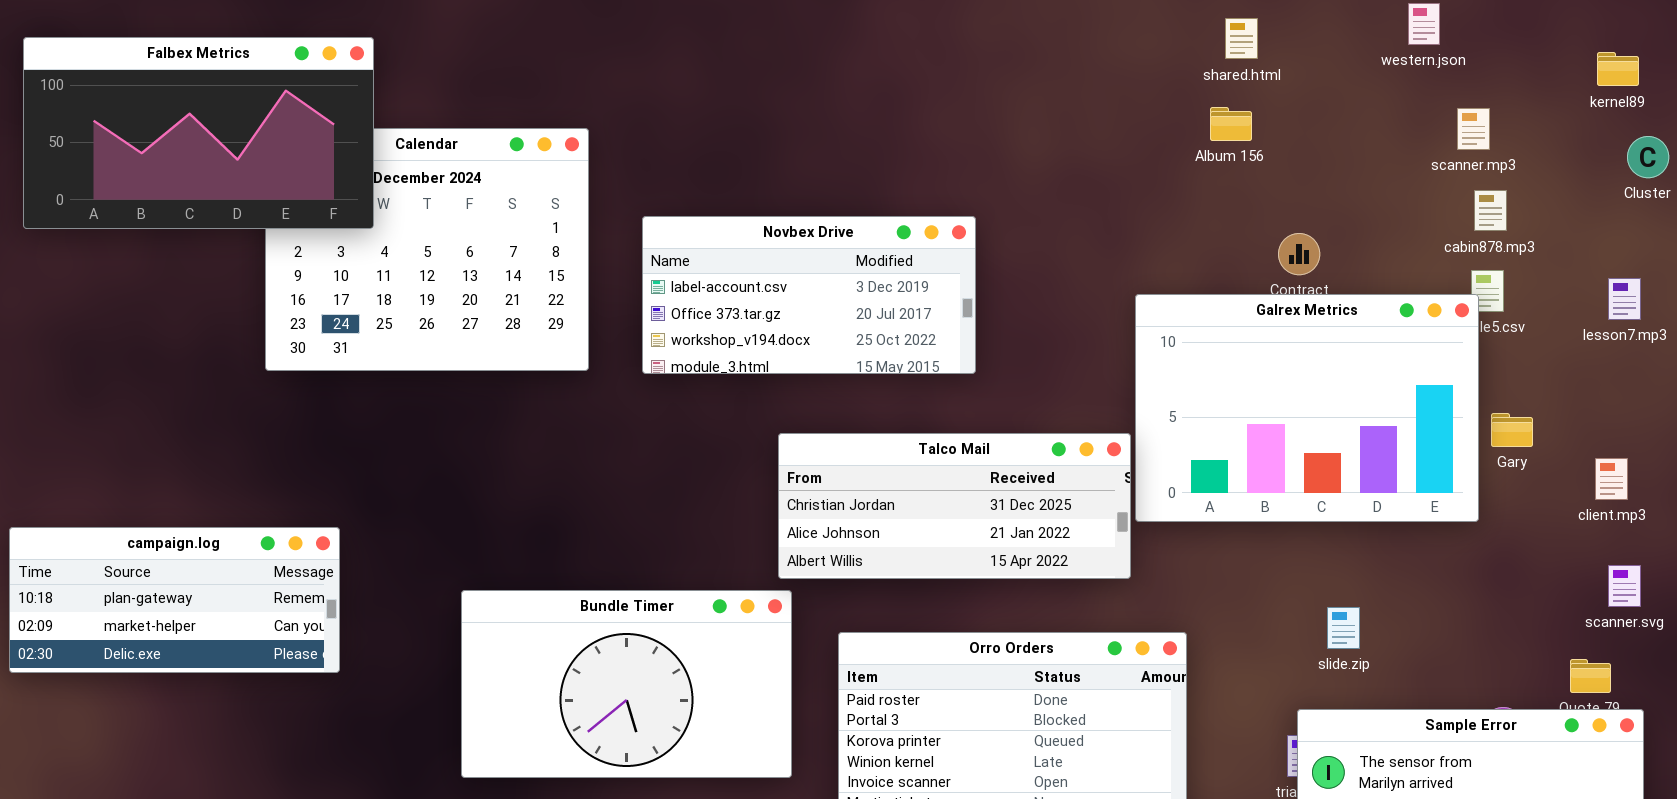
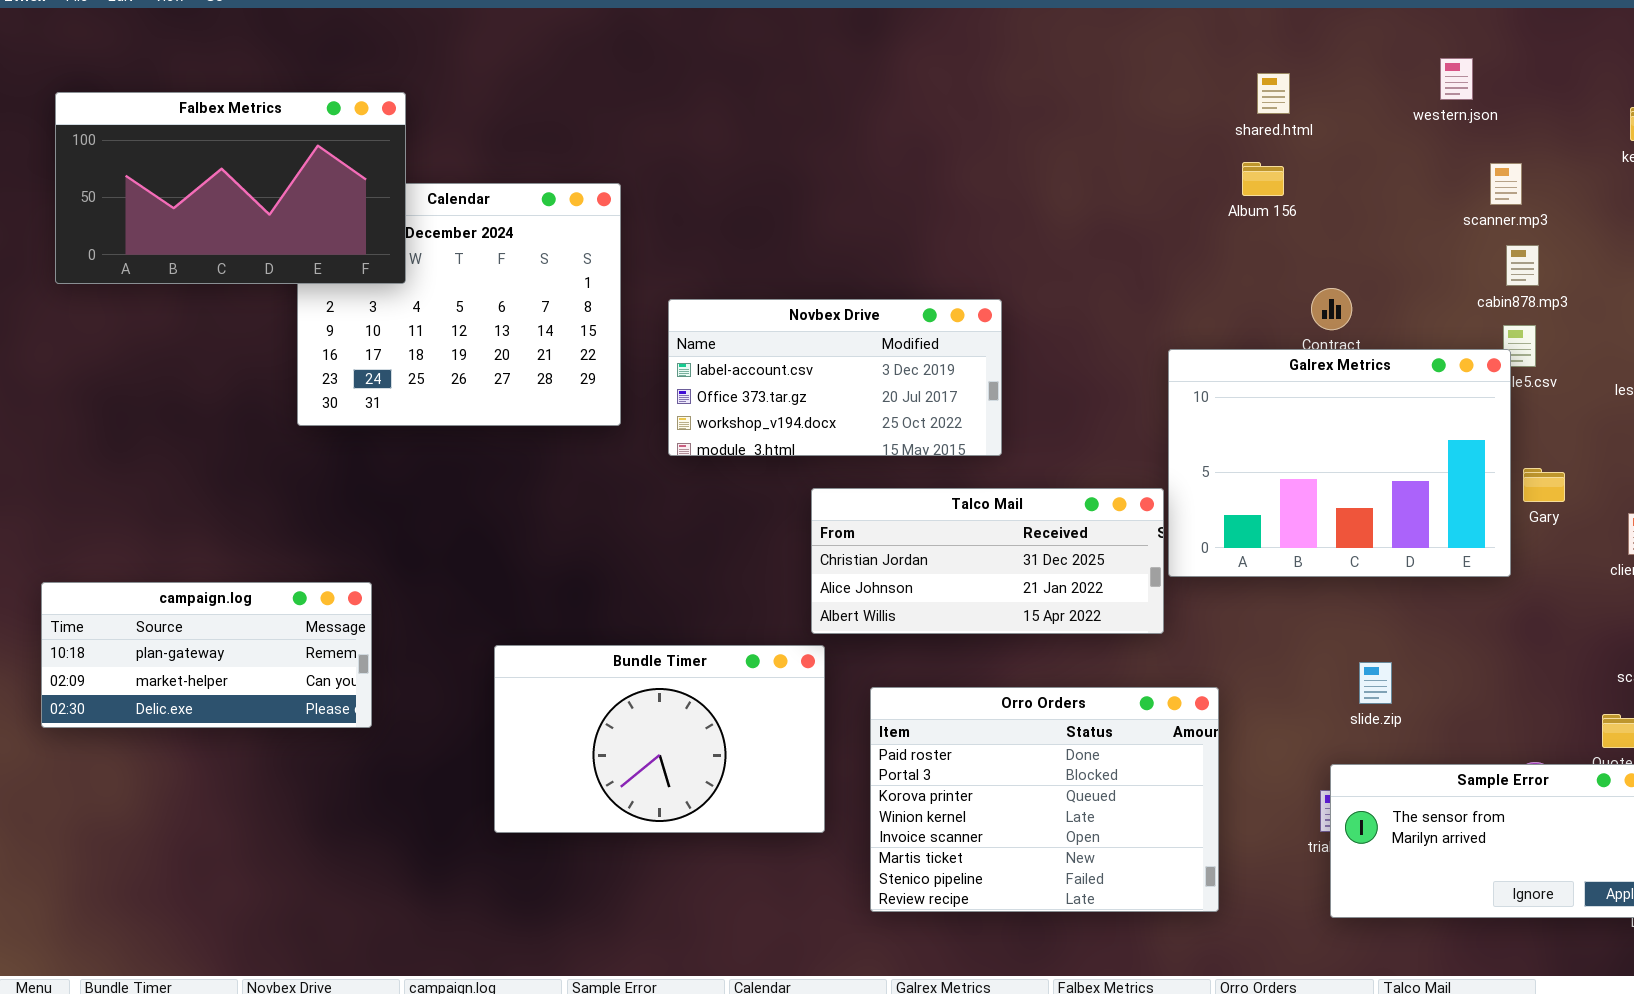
Novbex Drive: [642,216,976,374] -> [668,299,1002,456], moved

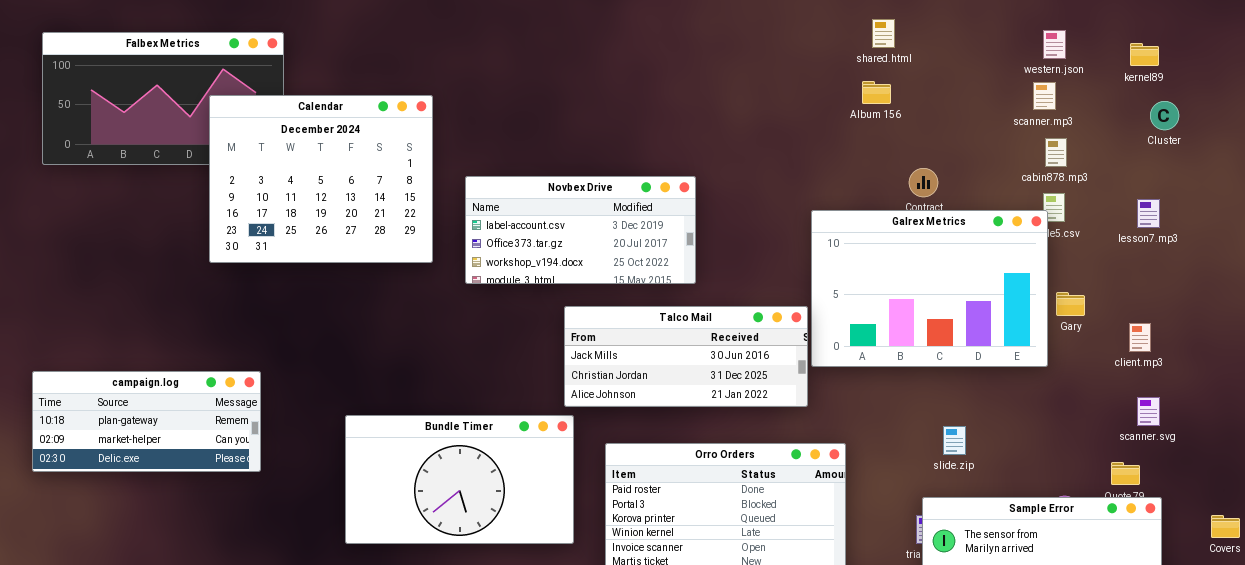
western.json: [1440,58,1473,100] -> [1043,30,1066,59], moved
Calendar: [297,183,621,426] -> [209,95,433,263], raised
Talco Mail: [811,488,1164,634] -> [564,306,808,407], scrolled up 1 row

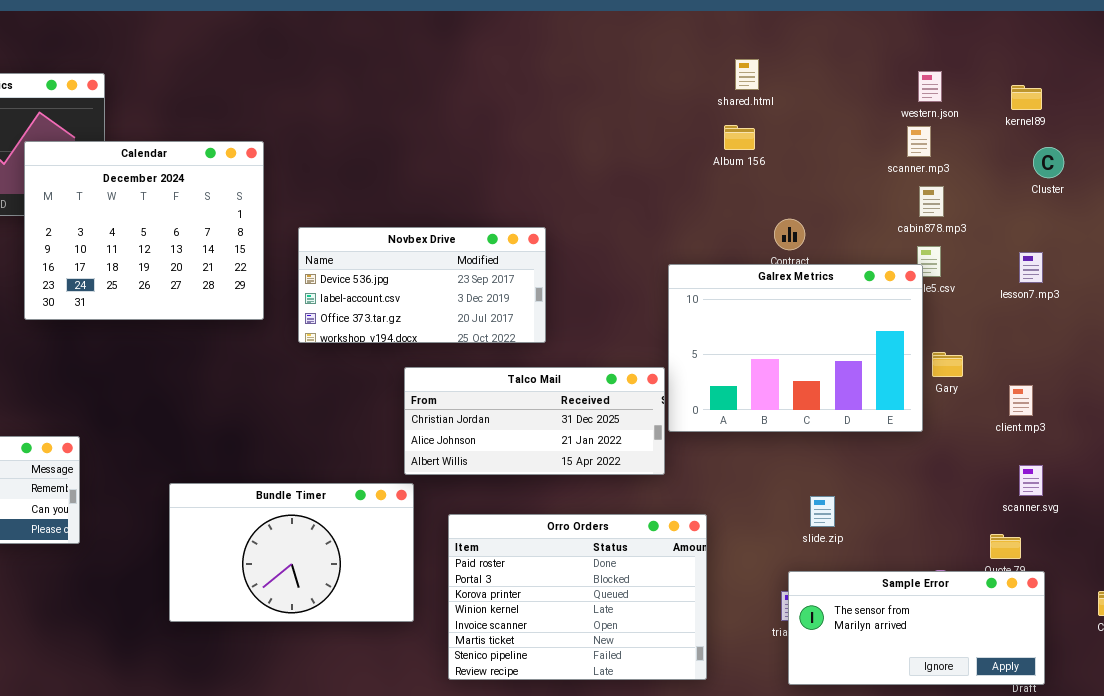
Novbex Drive: [465,176,696,284] -> [298,227,546,343], scrolled up 1 row
Talco Mail: [564,306,808,407] -> [404,367,665,475], scrolled down 1 row

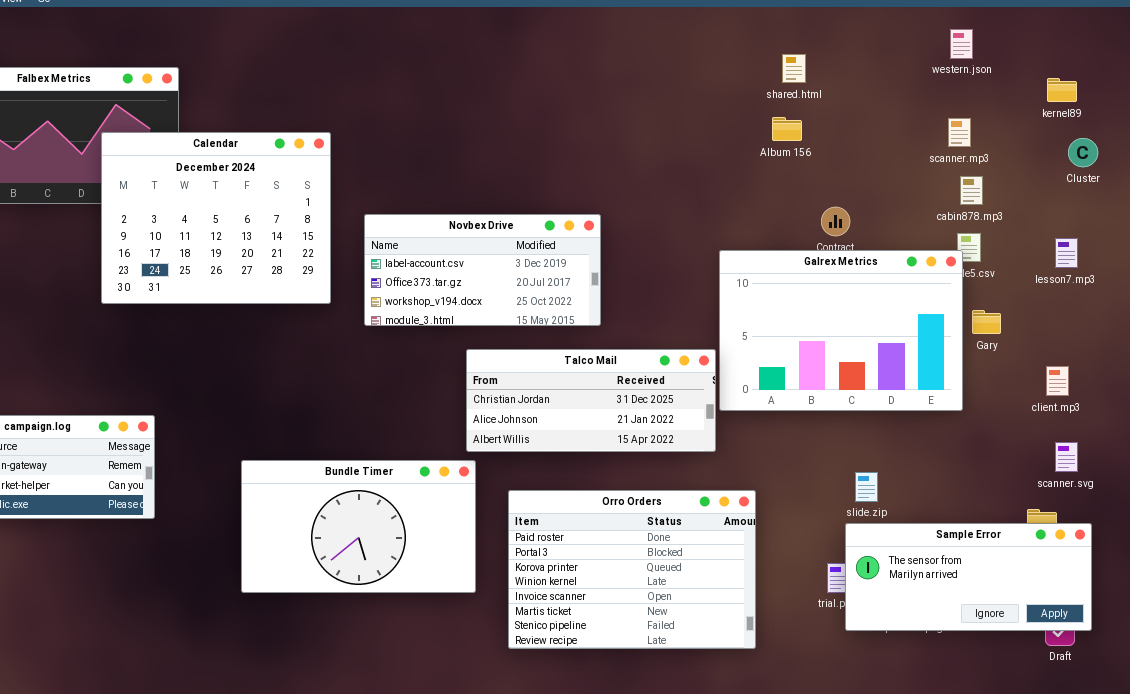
western.json: [918,71,942,102] -> [950,29,973,59], moved
Novbex Drive: [298,227,546,343] -> [364,214,601,326], scrolled down 1 row
Gary: [932,352,963,377] -> [972,310,1001,334], moved
Sample Error: [788,571,1045,685] -> [845,523,1092,631], moved

